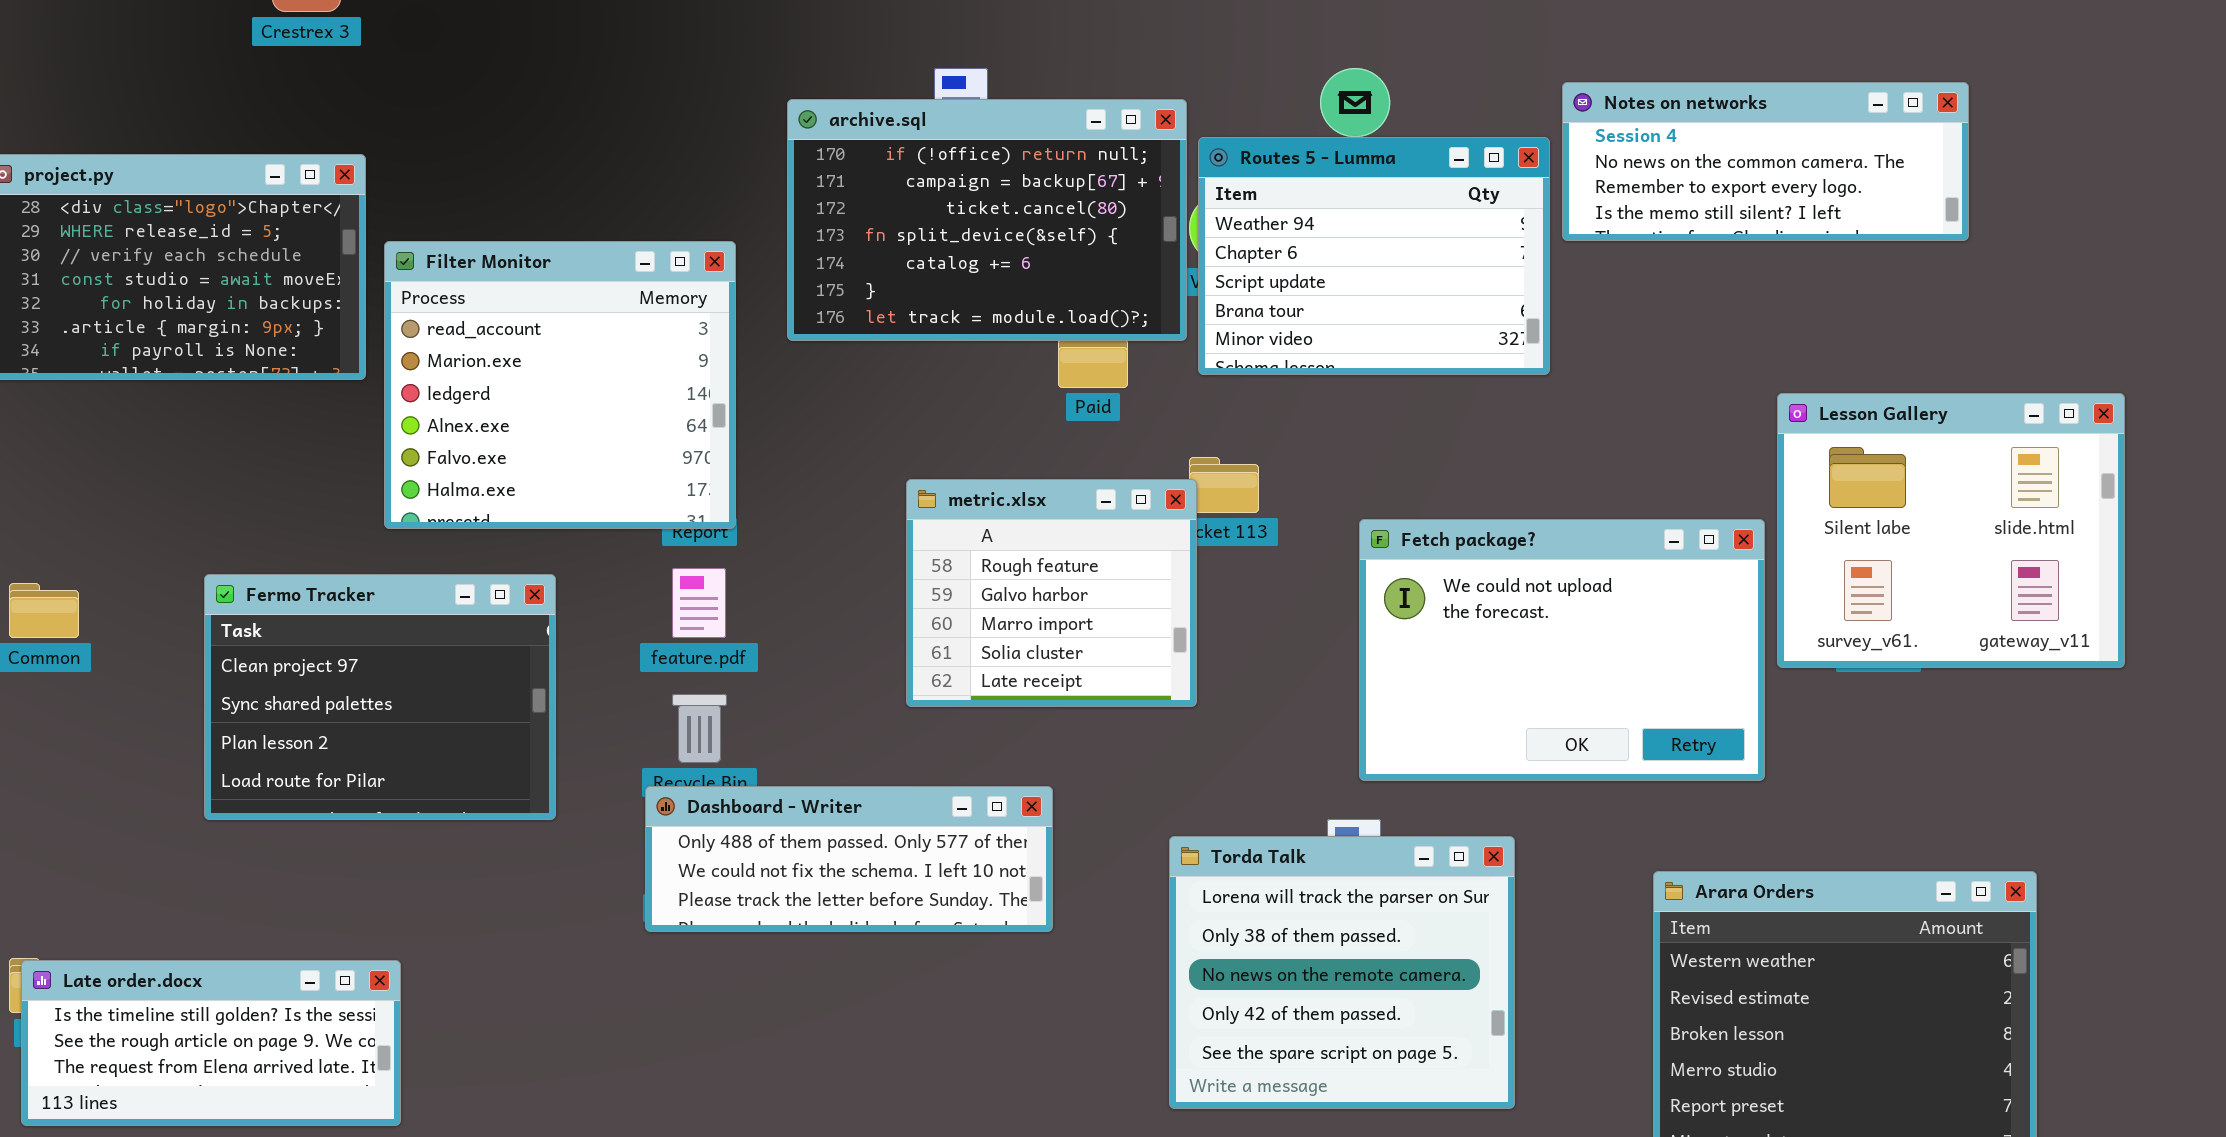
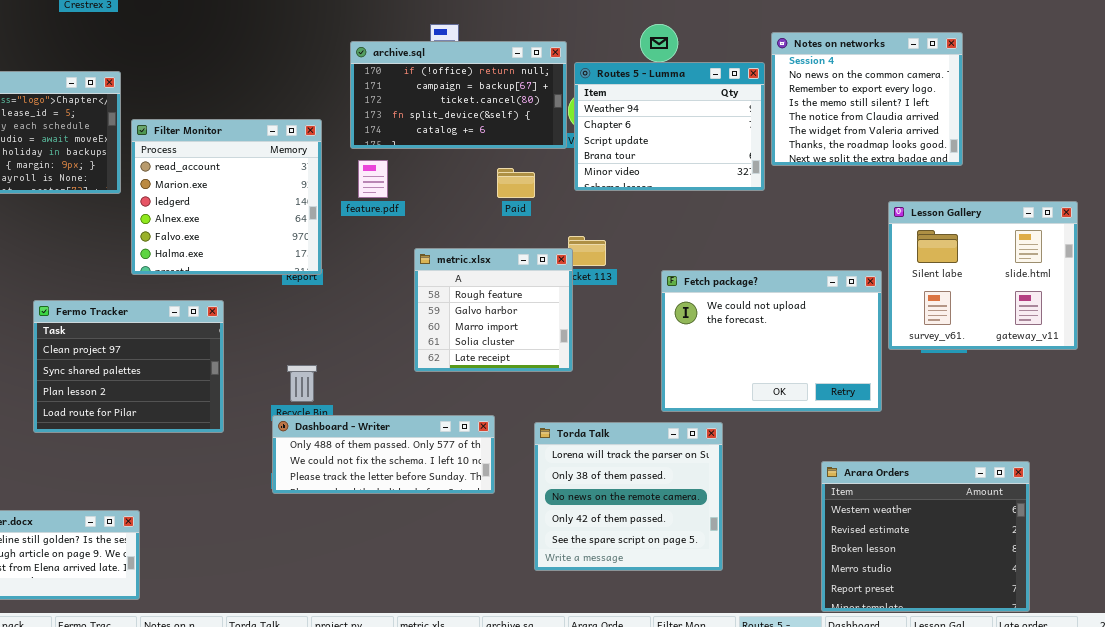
Notes on networks: [1562,82,1969,241] -> [771,32,963,166], resized
archive.sql: [787,99,1187,341] -> [350,41,567,149], resized
feature.pdf: [672,568,726,638] -> [358,160,388,198], moved
Torda Talk: [1169,836,1515,1109] -> [534,422,723,571], moved

